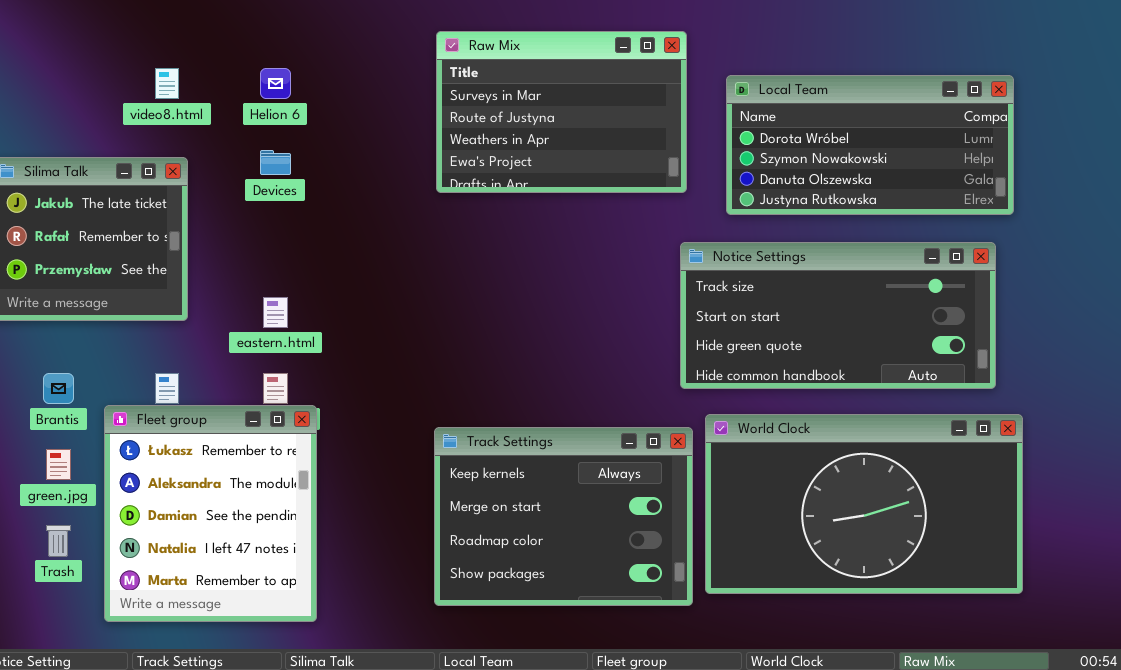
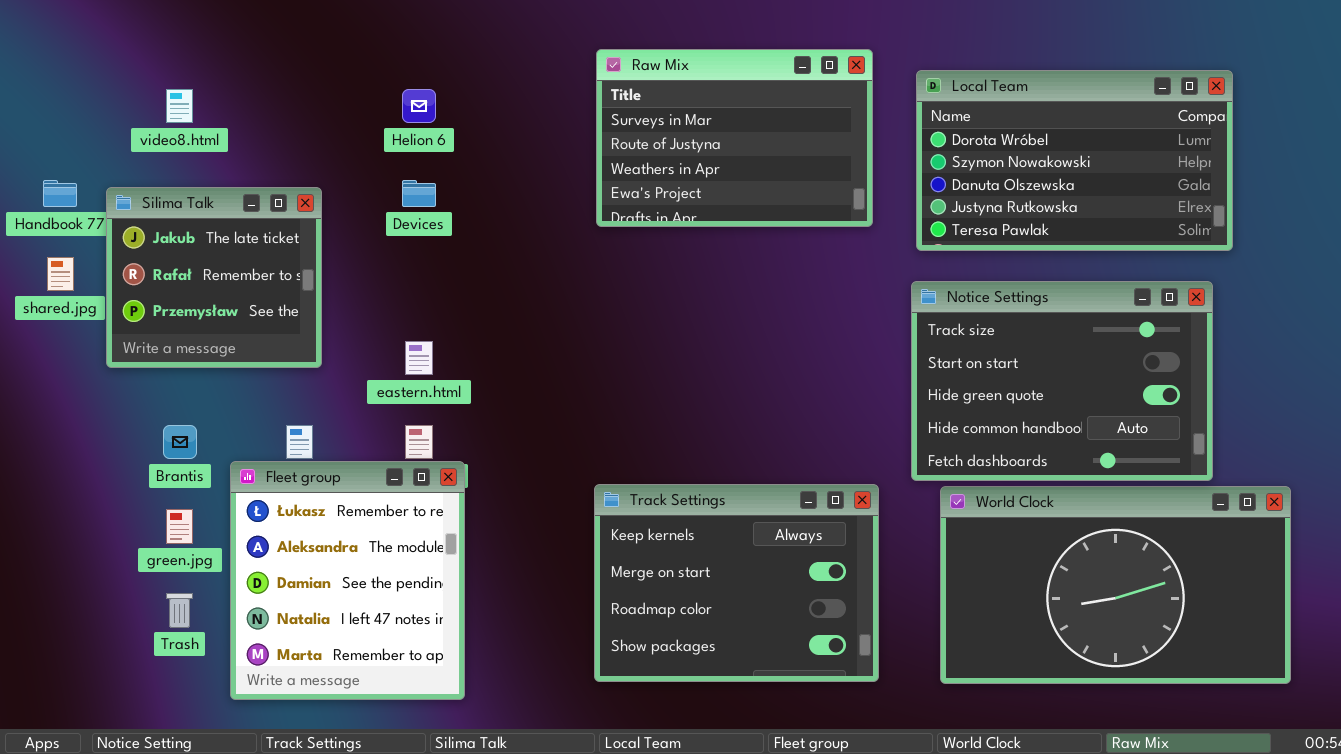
video8.html: [155,68,179,99] -> [166,89,193,123], moved
Local Team: [726,75,1014,215] -> [916,70,1233,251], resized
Notice Settings: [680,242,996,389] -> [911,281,1213,481], resized
World Clock: [705,414,1023,594] -> [940,486,1291,684], moved

